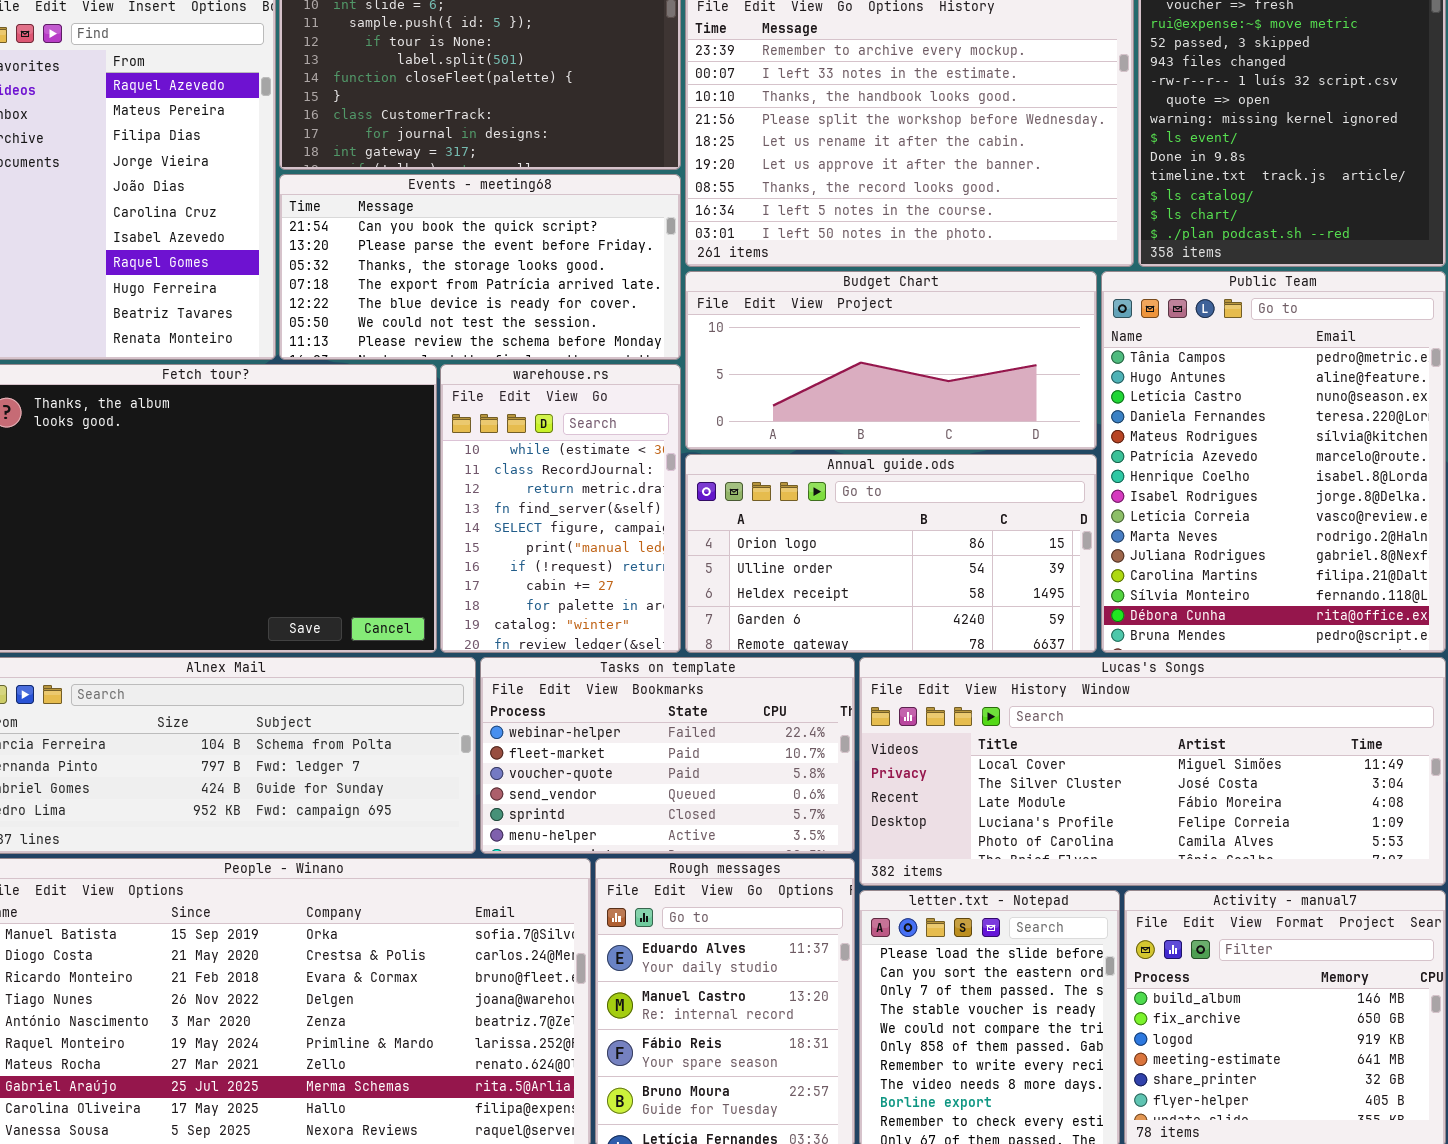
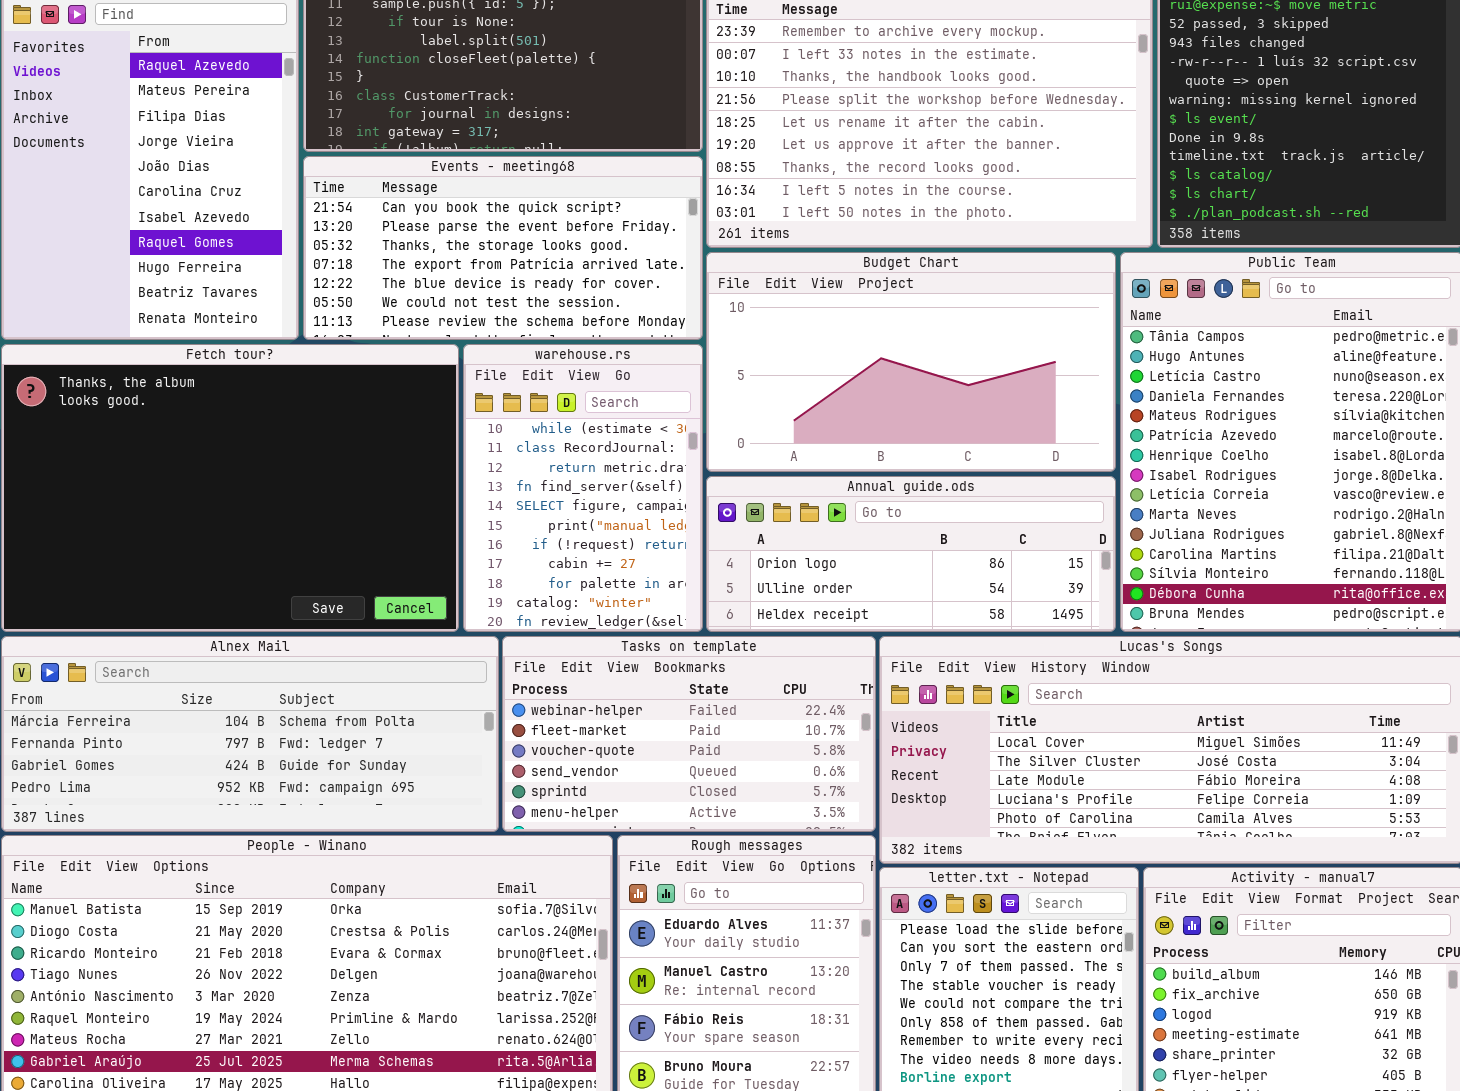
Budget Chart: [685,271,1097,450] -> [706,252,1116,472], resized
Annual guide.ods: [685,454,1097,653] -> [706,476,1116,632], resized

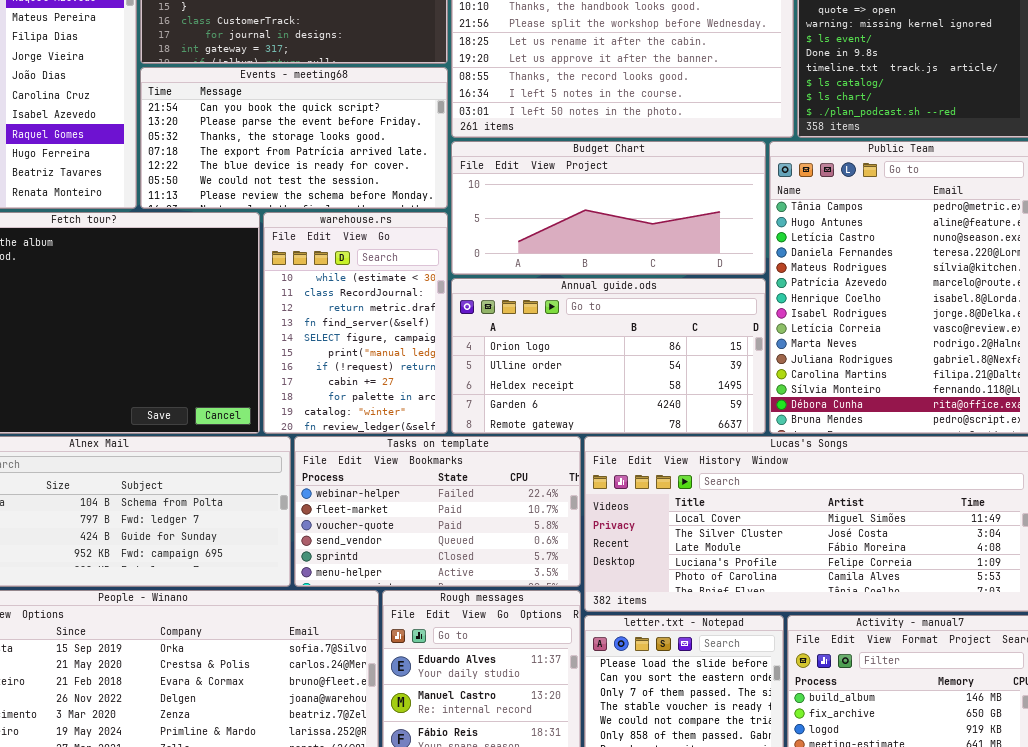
Budget Chart: [706,252,1116,472] -> [451,141,766,275], resized
Annual guide.ods: [706,476,1116,632] -> [451,278,766,434], resized

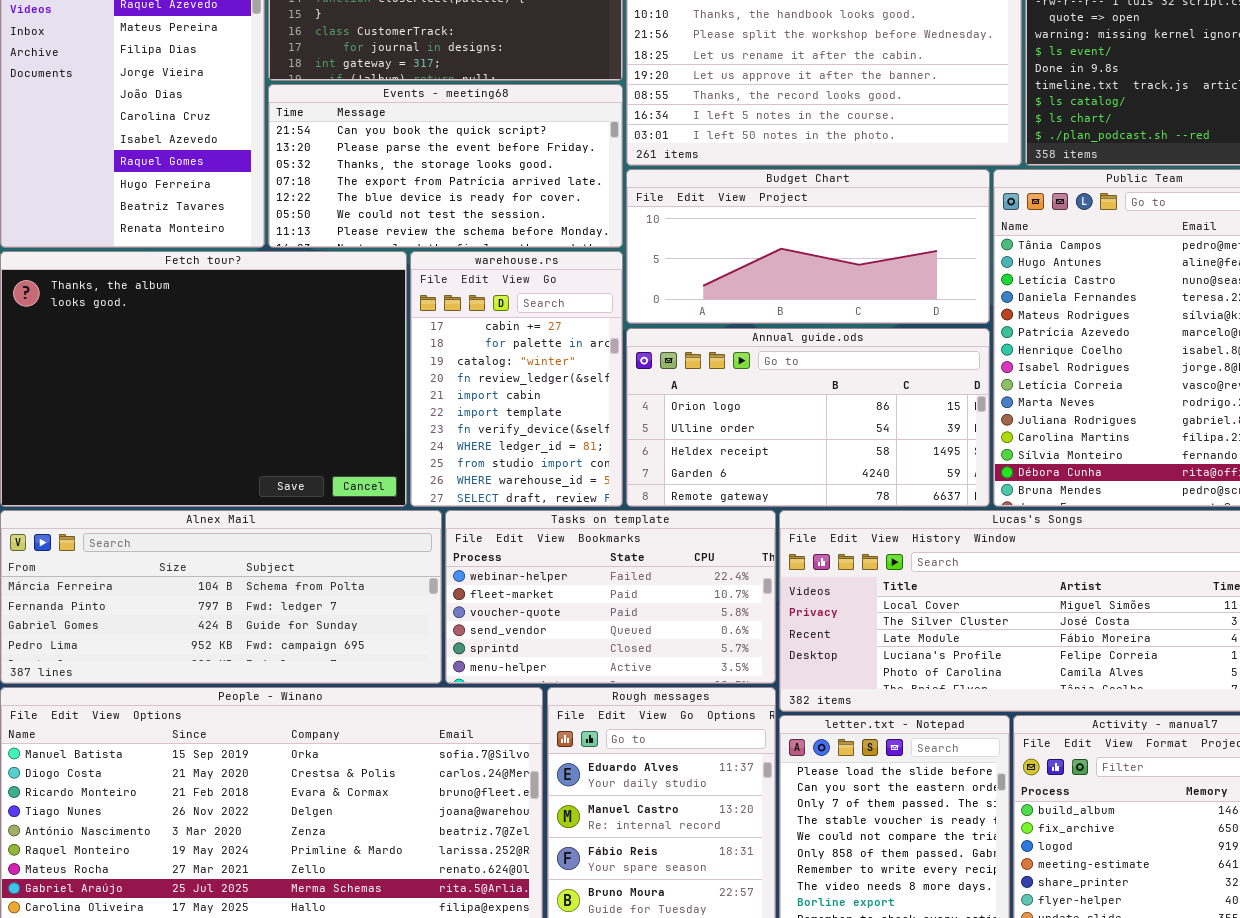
warehouse.rs: [263,212,448,434] -> [410,251,623,507], scrolled down 7 rows

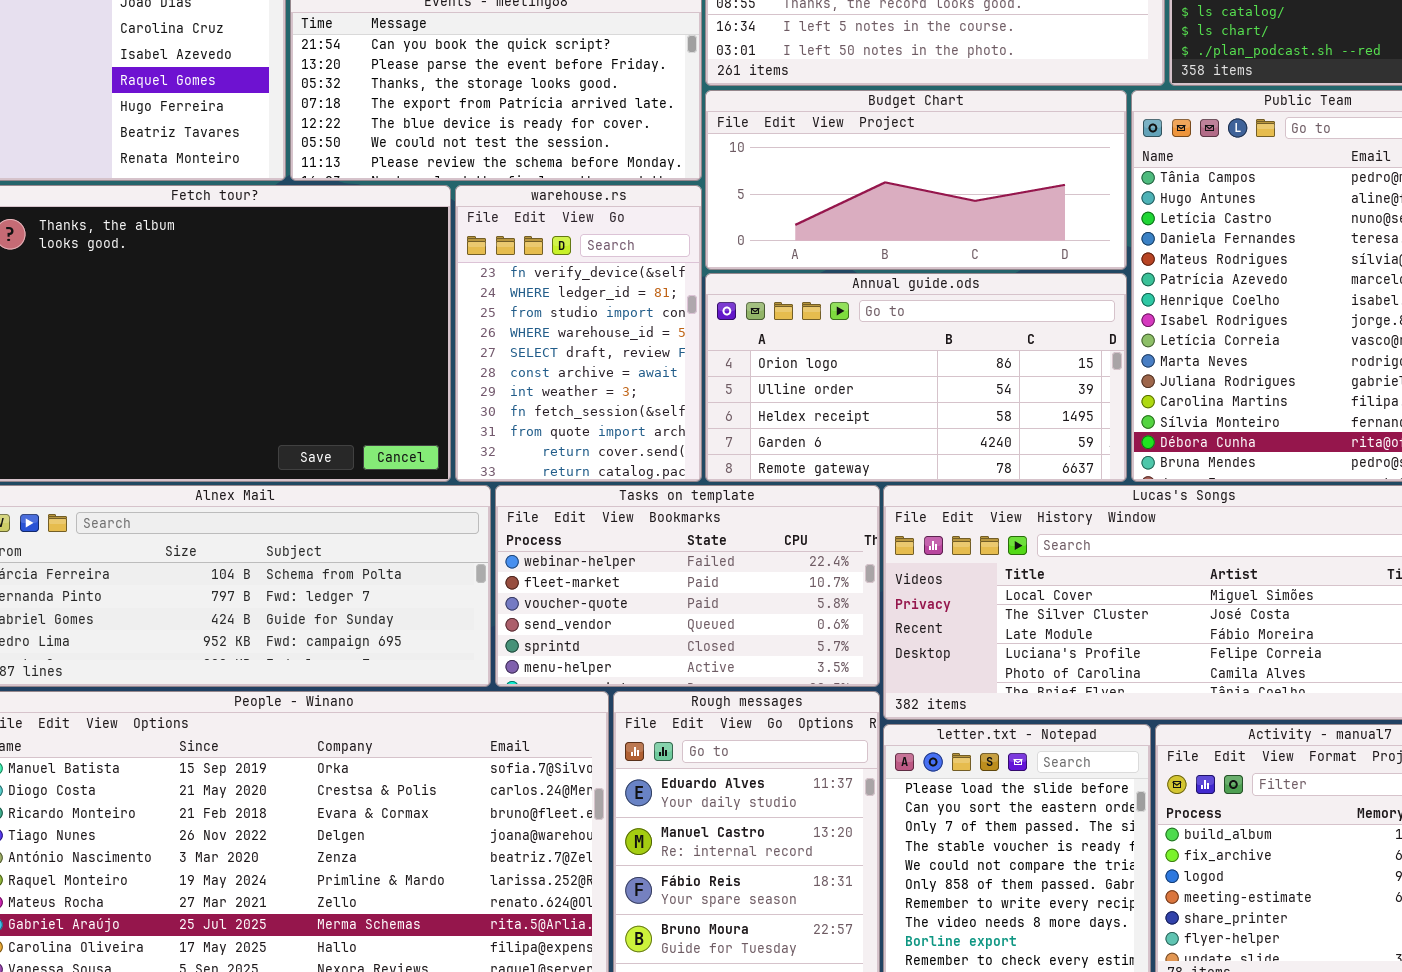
warehouse.rs: [410,251,623,507] -> [455,185,702,482], scrolled down 6 rows

